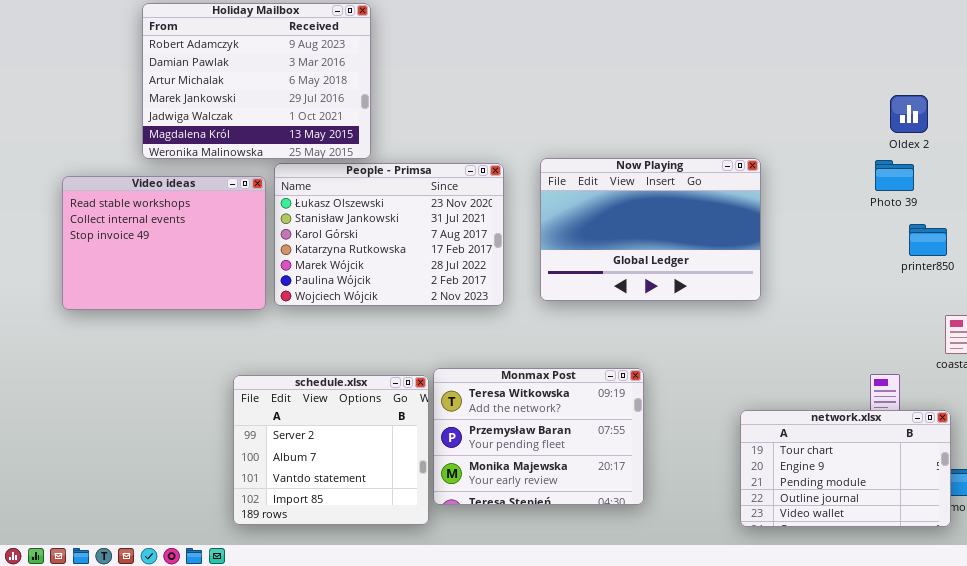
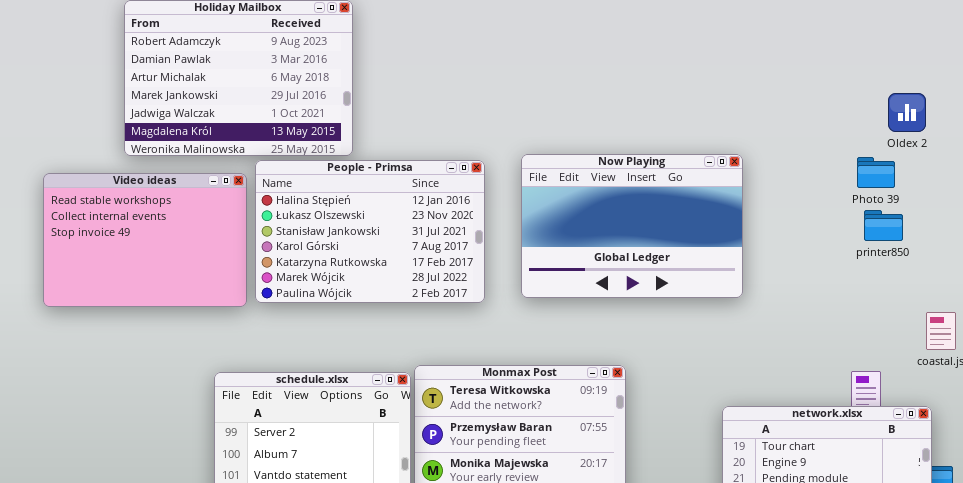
Oldex 2: [890,95,928,133] -> [888,93,926,132], moved
People - Primsa: [274,163,504,306] -> [255,160,485,303], scrolled up 1 row
printer850: [909,224,947,256] -> [864,210,903,241], moved

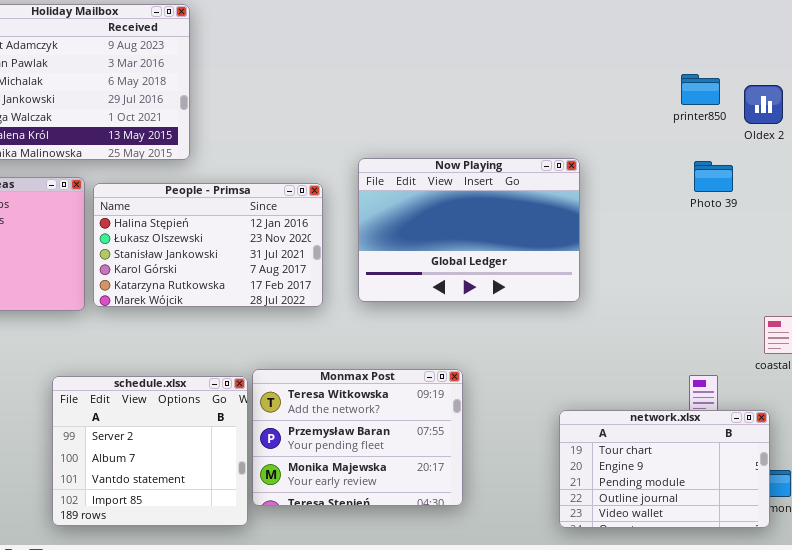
Oldex 2: [888,93,926,132] -> [744,85,783,124], moved
People - Primsa: [255,160,485,303] -> [93,183,323,307], resized
printer850: [864,210,903,241] -> [681,74,720,105], moved

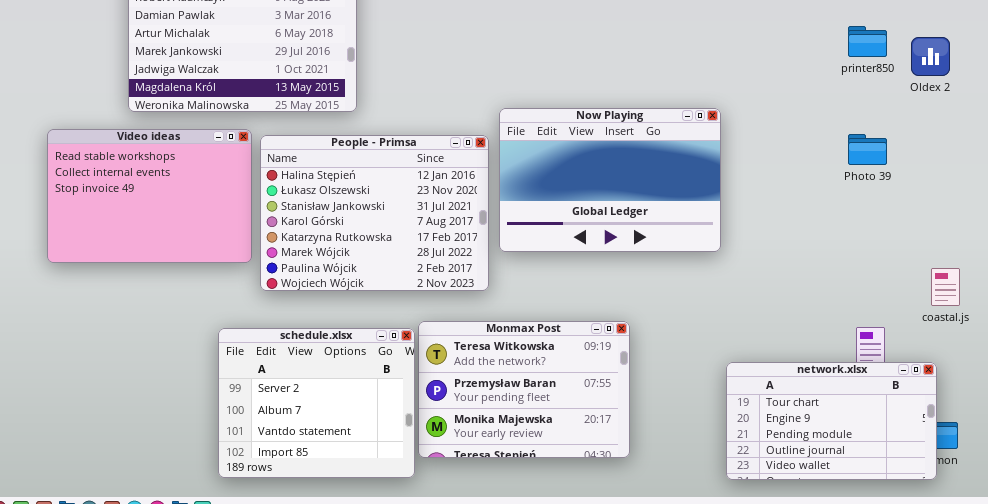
Now Playing: [358,158,580,302] -> [499,108,721,252], moved
Photo 39: [694,161,733,192] -> [848,134,887,165], moved
People - Primsa: [93,183,323,307] -> [260,135,489,291], resized

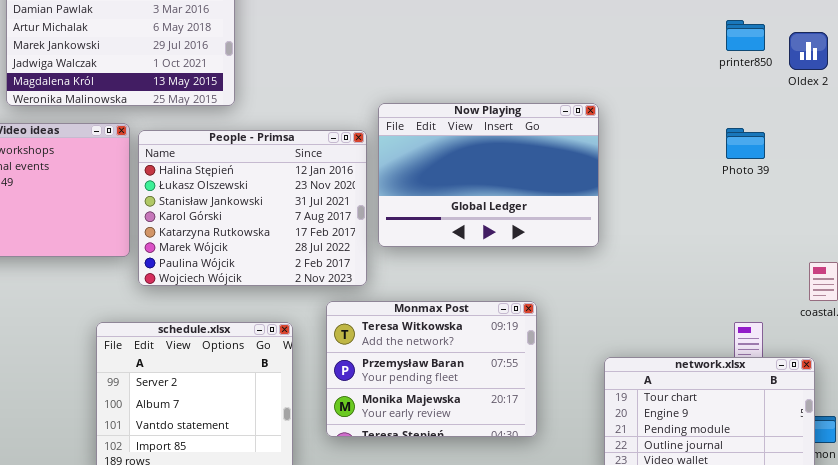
Monmax Post: [418,321,630,458] -> [326,301,537,437], moved

